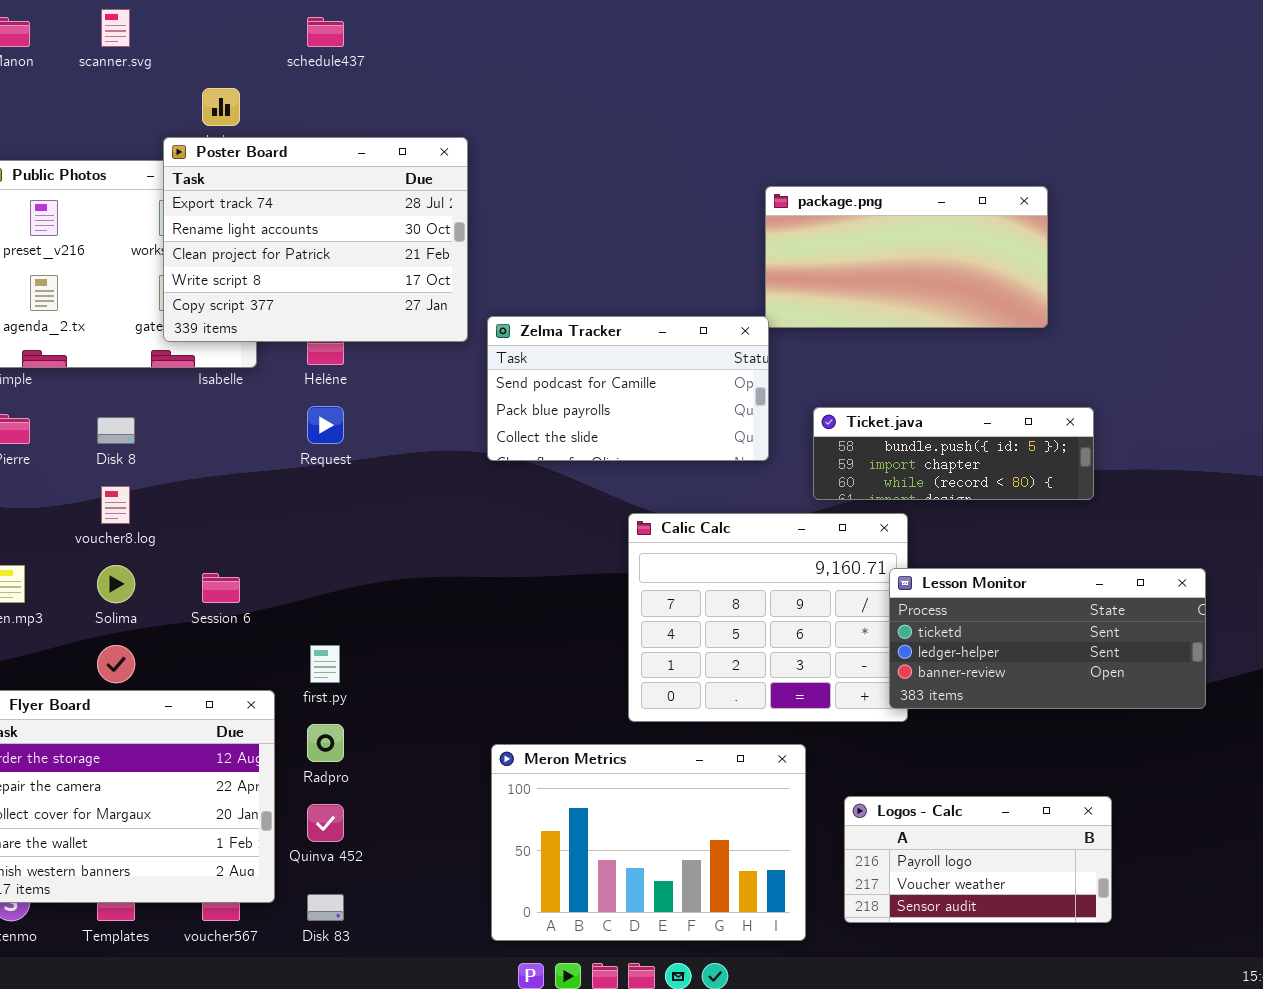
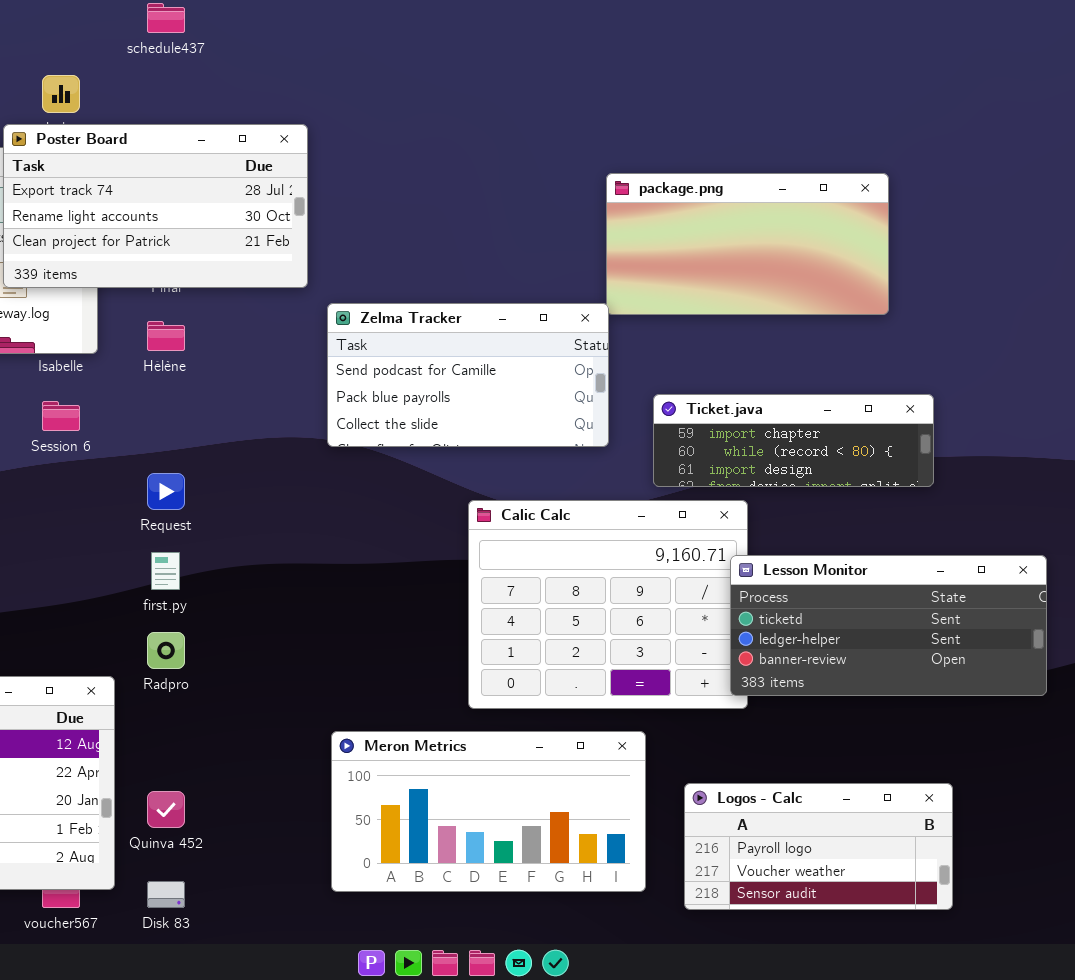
Poster Board: [163,137,468,342] -> [3,124,308,288], resized
Request: [307,406,344,444] -> [147,473,185,510], moved
Ticket.java: [813,407,1094,500] -> [653,394,934,487], scrolled down 1 row
Session 6: [202,573,240,603] -> [42,401,80,431], moved
first.py: [310,645,340,683] -> [151,552,180,590], moved
Radpro: [307,724,344,762] -> [147,632,185,669], moved
Meron Metrics: [491,744,806,941] -> [331,731,646,892], resized

